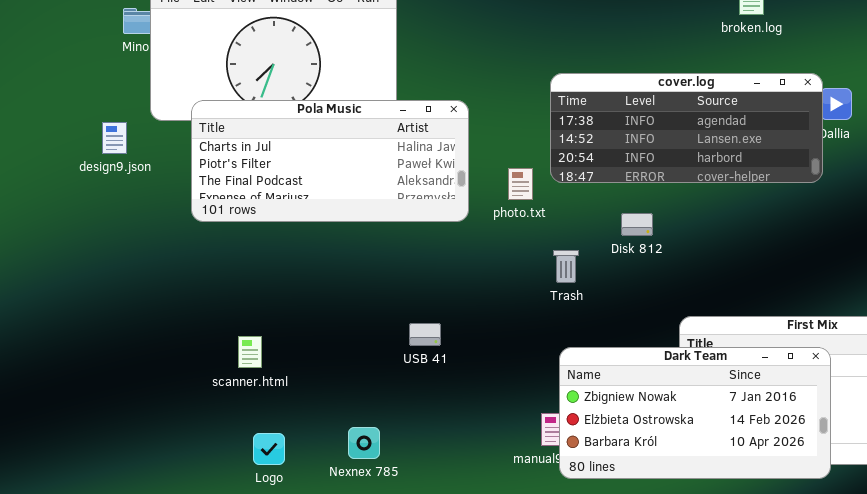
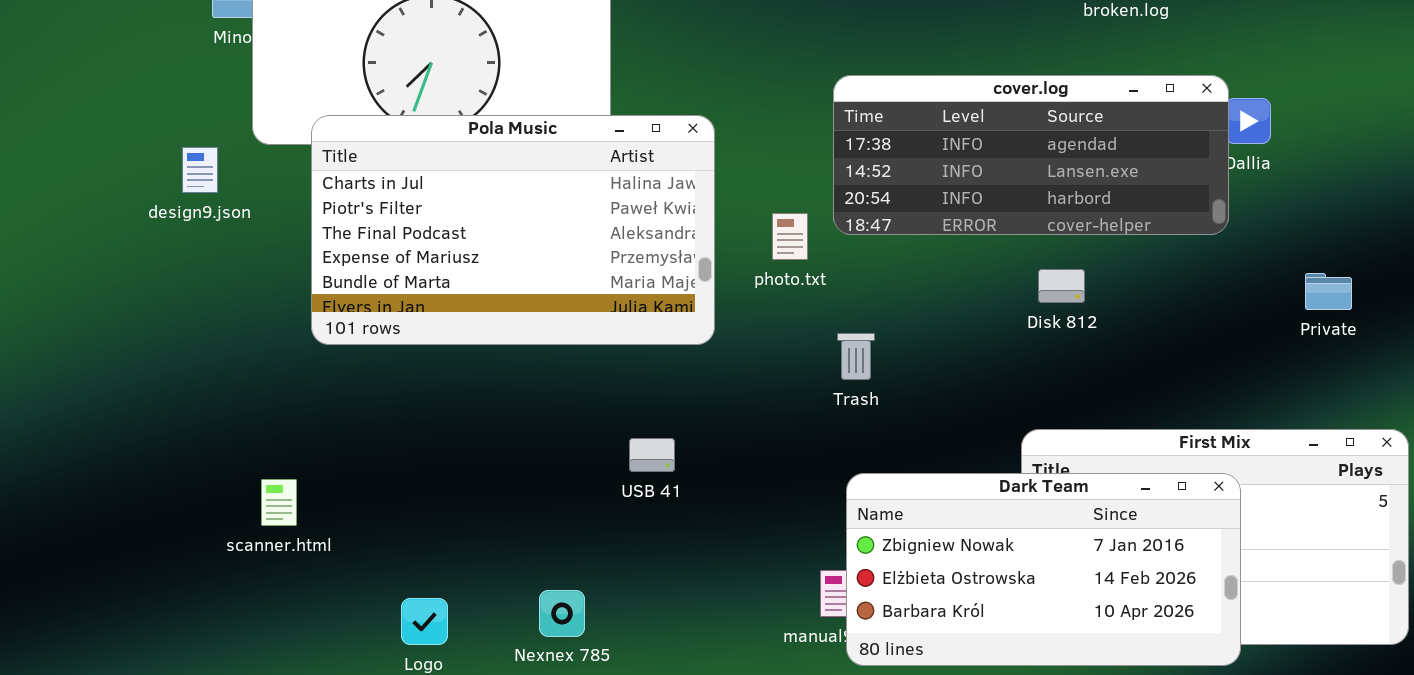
Pola Music: [191,100,469,222] -> [311,115,715,345], resized
Disk 812: [621,213,653,236] -> [1038,269,1085,303], moved
scanner.html: [238,336,262,368] -> [261,479,297,526], moved

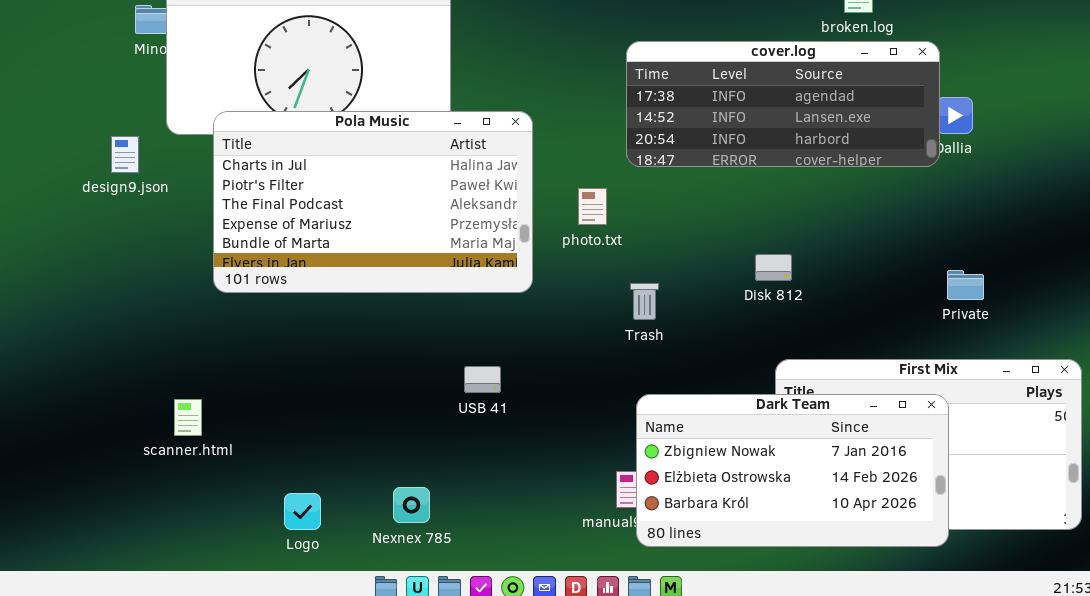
cover.log: [833,75,1229,235] -> [626,41,940,167], moved
Disk 812: [1038,269,1085,303] -> [755,254,792,281], moved
Private: [1305,273,1352,310] -> [947,270,984,300], moved

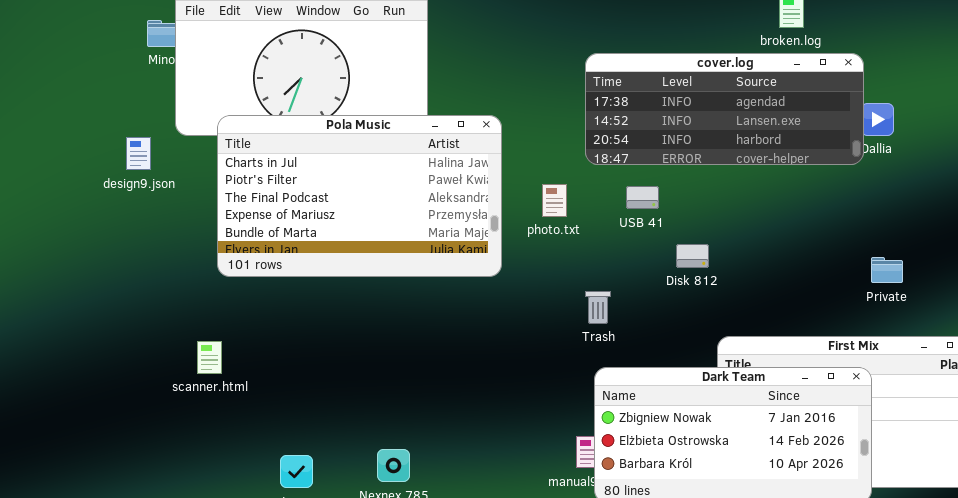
Disk 812: [755,254,792,281] -> [676,244,709,268], moved
Trash: [630,283,659,320] -> [585,291,611,324], moved
USB 41: [464,366,501,393] -> [626,186,659,209], moved
scanner.html: [174,399,202,436] -> [197,341,222,374], moved

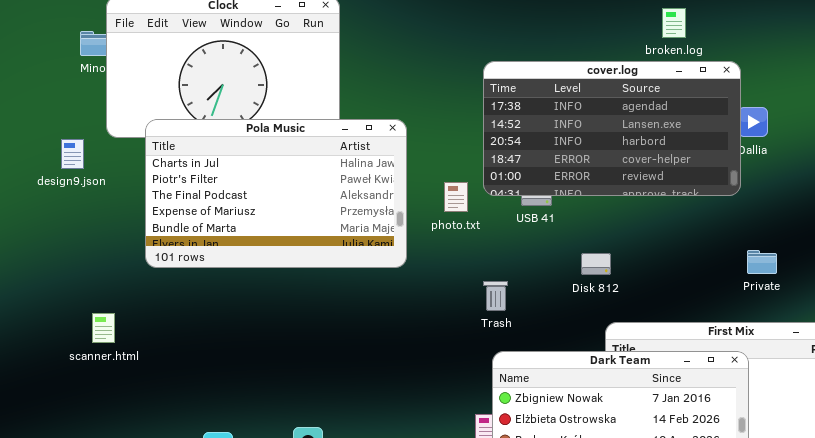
cover.log: [585,53,864,165] -> [483,61,741,196], resized
Disk 812: [676,244,709,268] -> [581,253,611,275], moved
scanner.html: [197,341,222,374] -> [92,313,115,343], moved

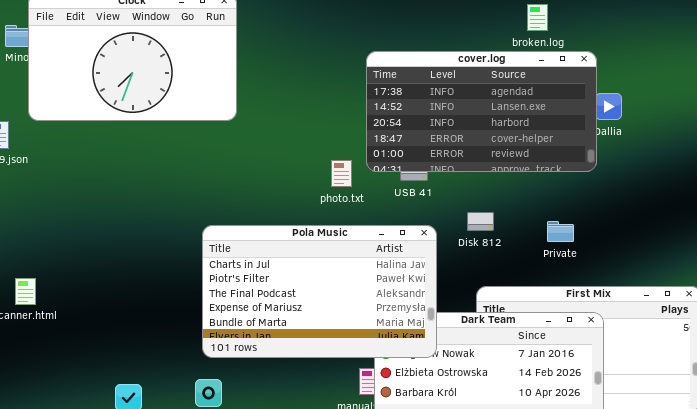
Pola Music: [145,119,407,268] -> [202,225,437,358], moved
Private: [747,250,777,274] -> [547,221,574,242], moved
Disk 812: [581,253,611,275] -> [467,212,494,231], moved

